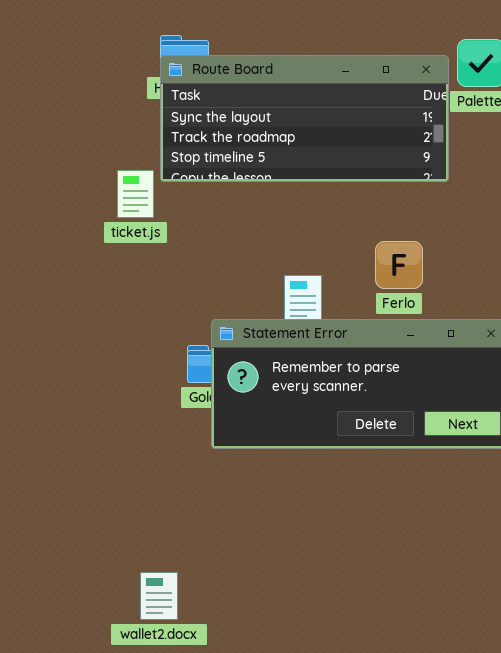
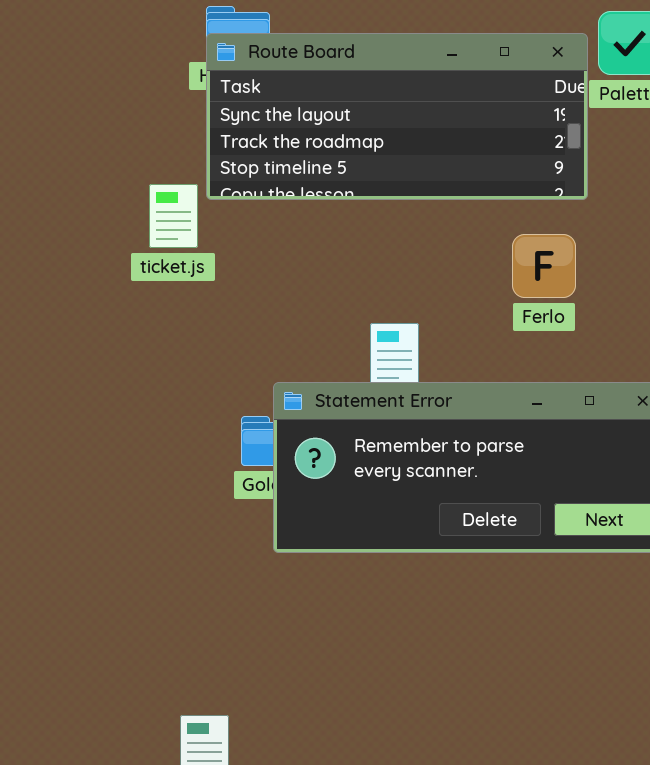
Ferlo: [375,241,423,289] -> [512,234,576,298], moved

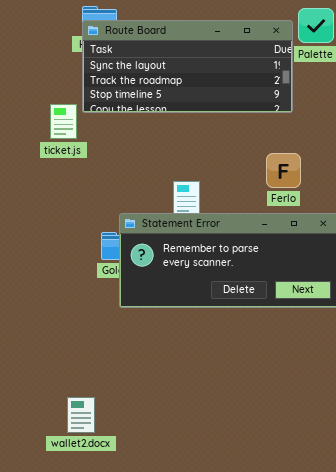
Ferlo: [512,234,576,298] -> [266,153,301,188], moved

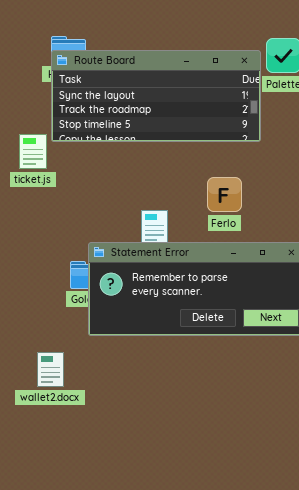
Ferlo: [266,153,301,188] -> [207,177,242,212], moved
wallet2.docx: [67,397,95,433] -> [37,352,64,387], moved

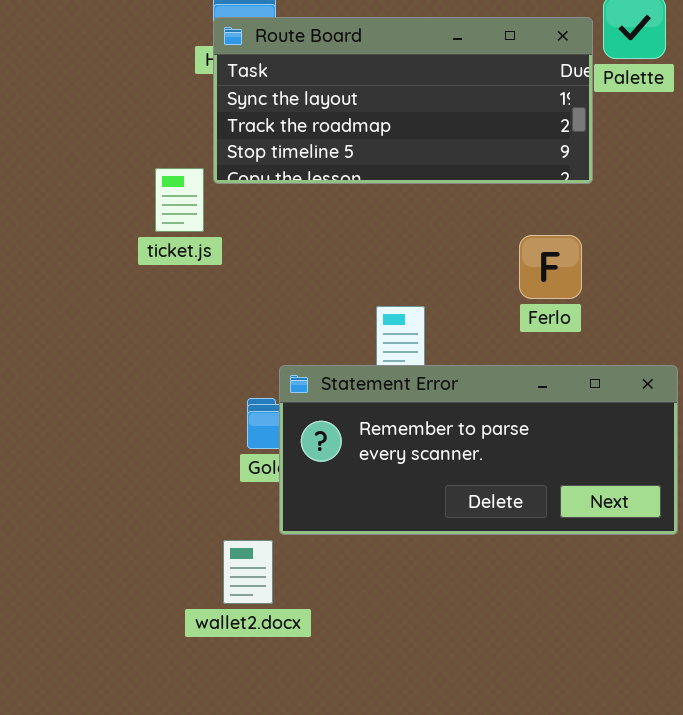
Ferlo: [207,177,242,212] -> [519,235,582,299], moved
wallet2.docx: [37,352,64,387] -> [223,540,273,604], moved

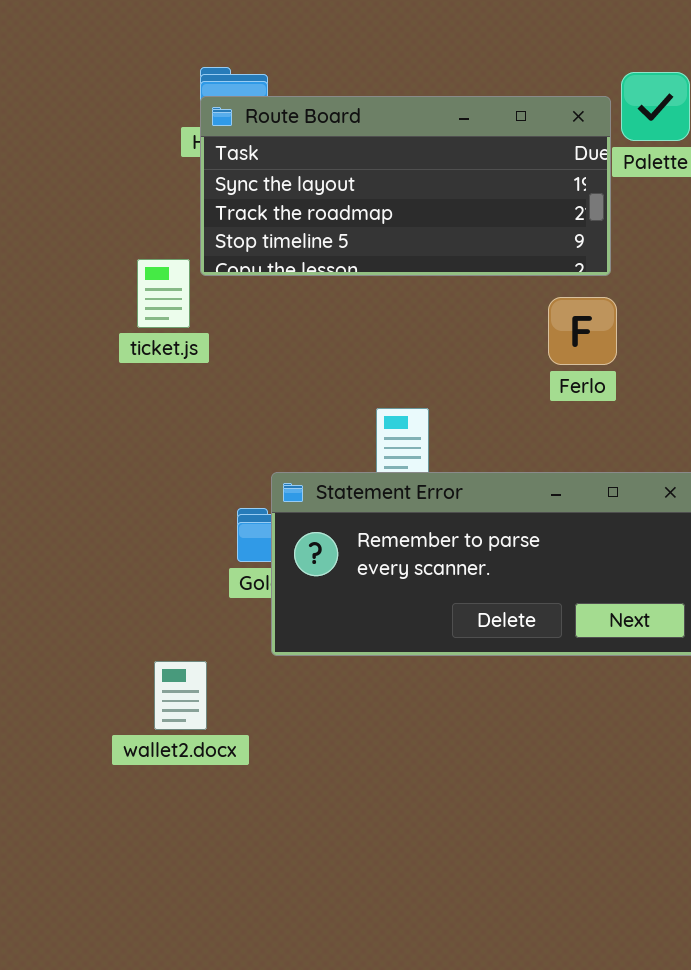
Ferlo: [519,235,582,299] -> [548,297,617,365], moved
wallet2.docx: [223,540,273,604] -> [154,661,207,730], moved

